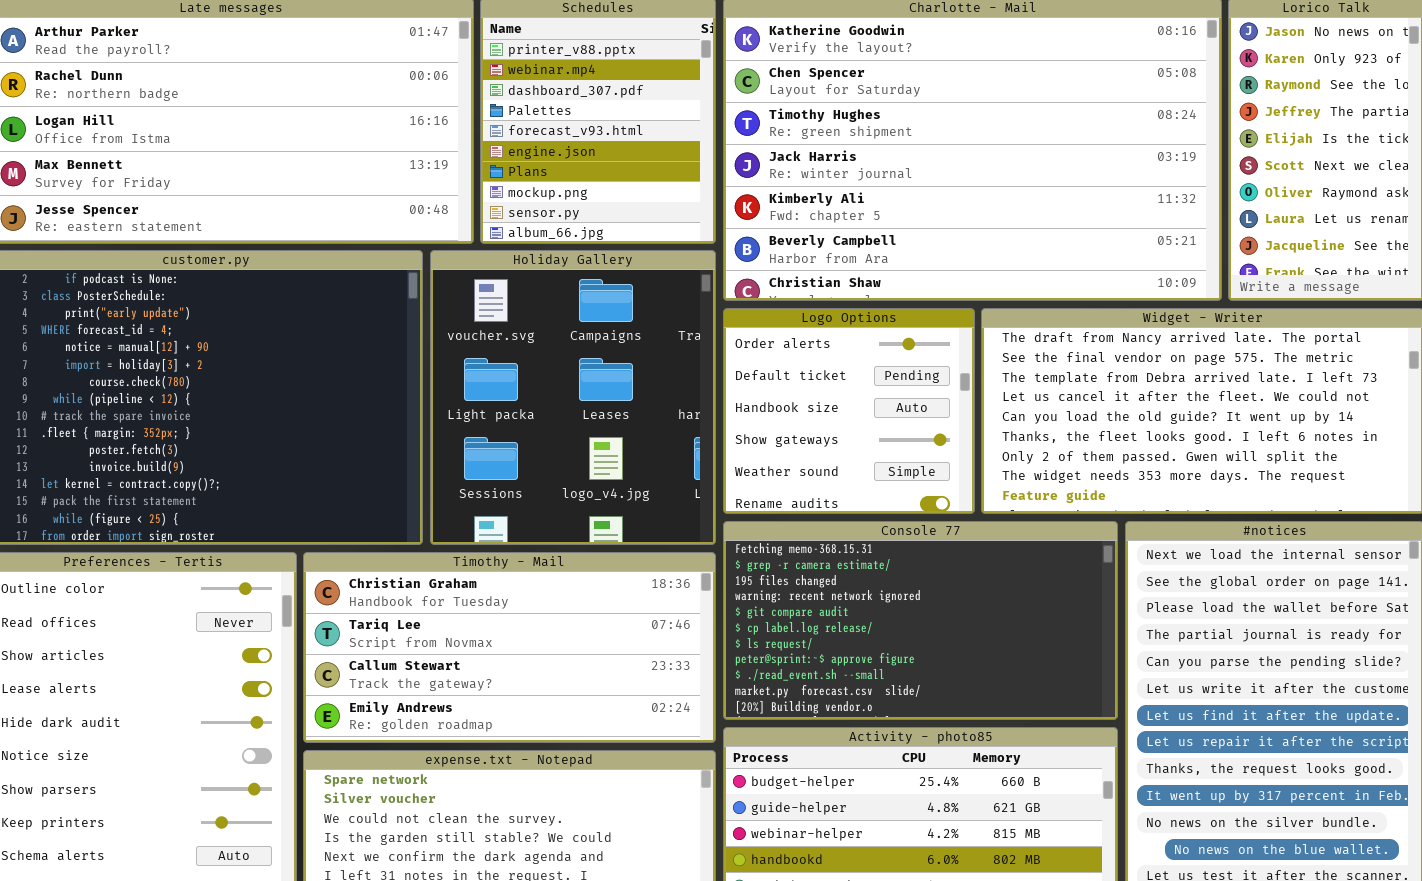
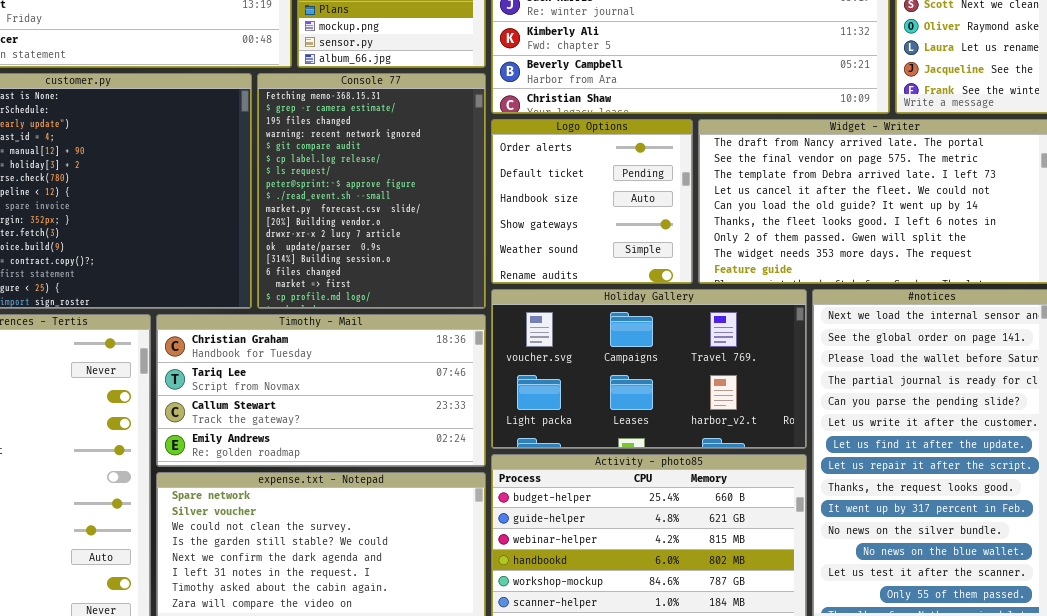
Holiday Gallery: [430,250,716,545] -> [491,289,807,449], moved, resized
Console 77: [723,521,1118,720] -> [257,73,486,309], moved, resized

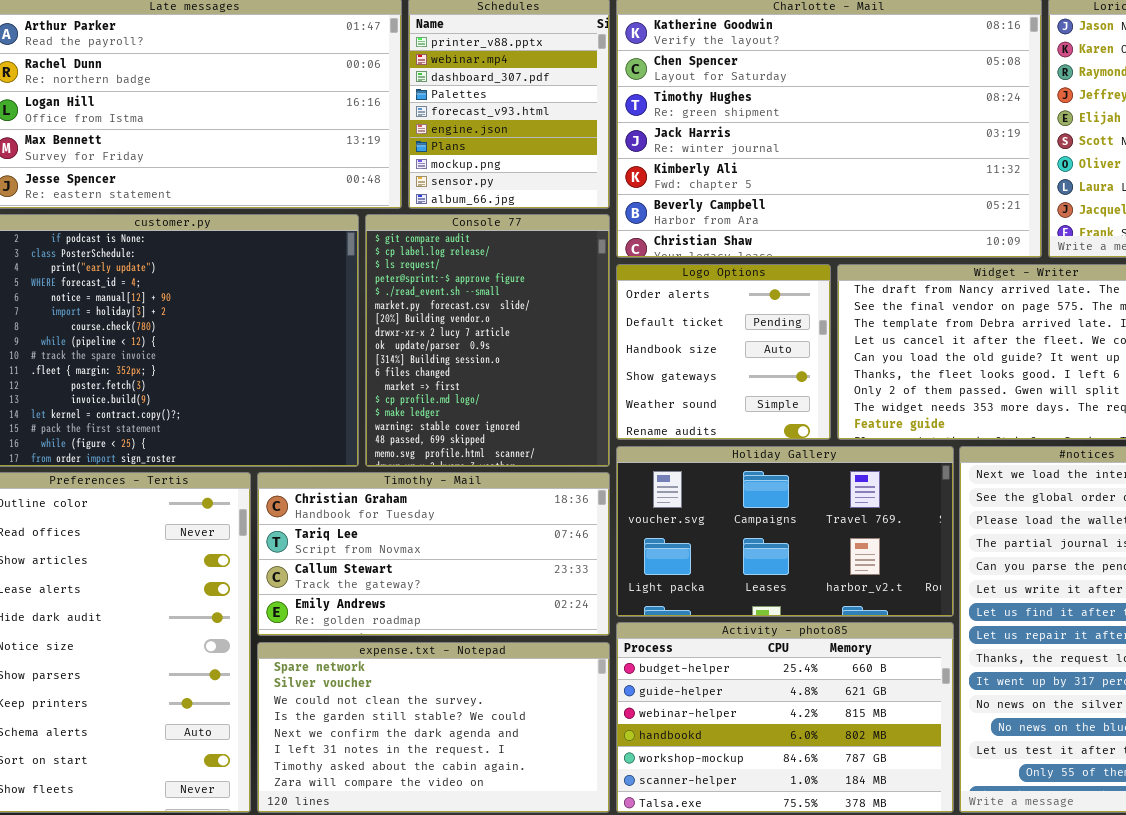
Console 77: [257,73,486,309] -> [365,214,610,467], scrolled down 4 rows

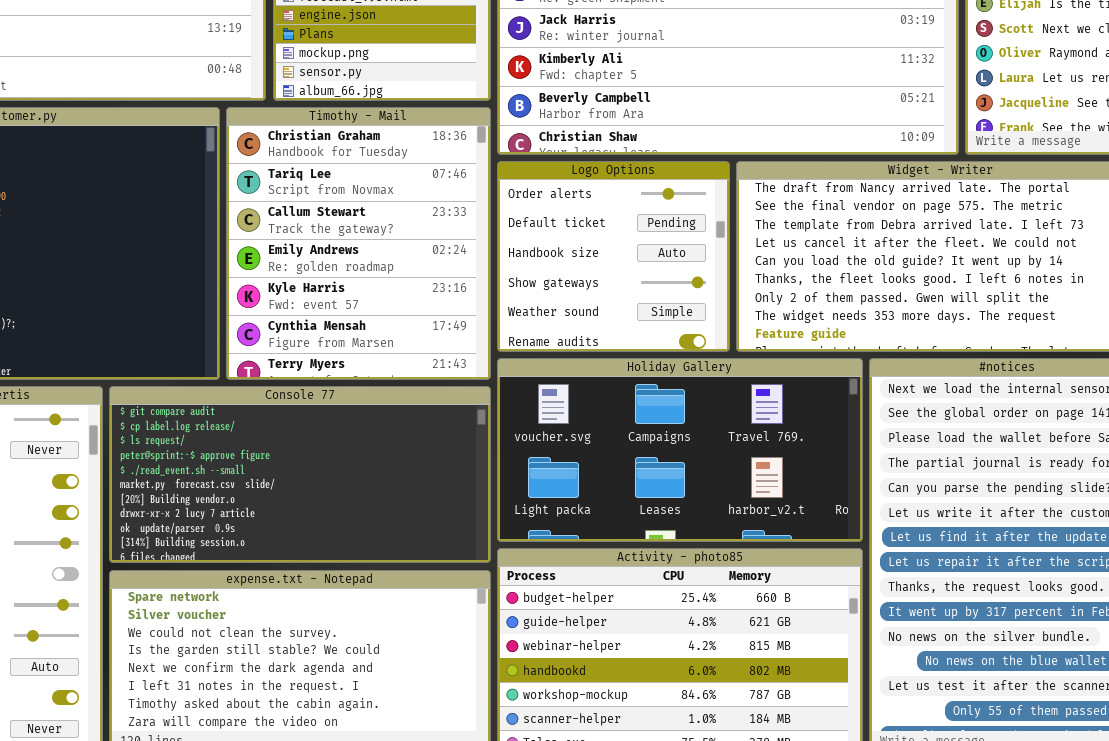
Console 77: [365,214,610,467] -> [109,386,491,563], moved, resized
Timothy - Mail: [257,472,610,636] -> [226,107,491,380], moved, resized

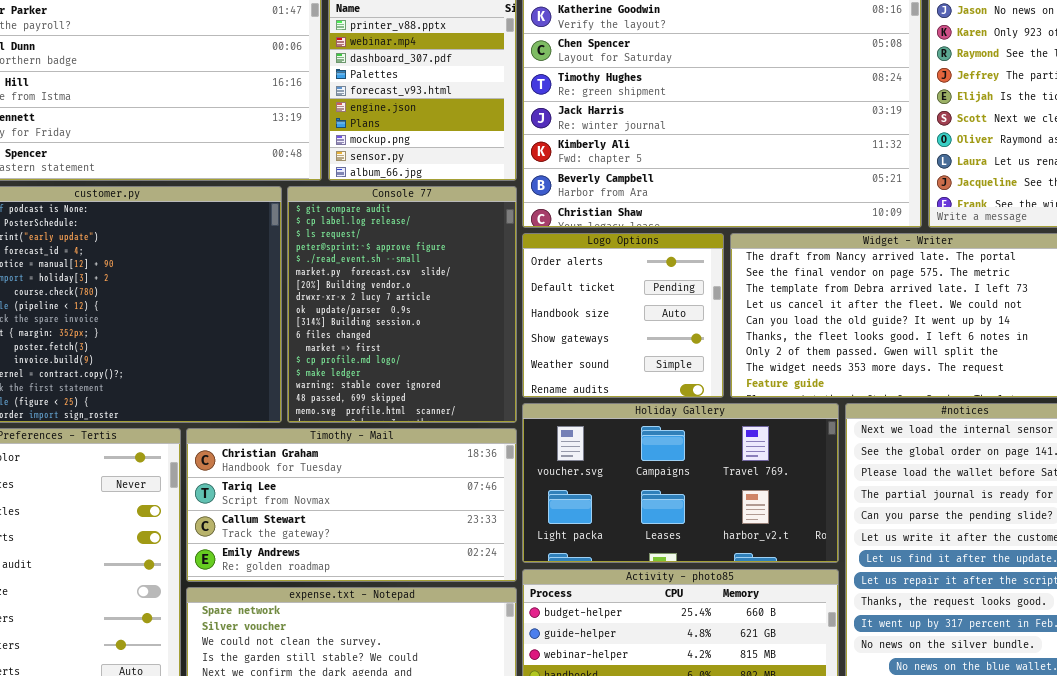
Timothy - Mail: [226,107,491,380] -> [186,428,517,582], moved, resized
Console 77: [109,386,491,563] -> [287,186,517,423], moved, resized

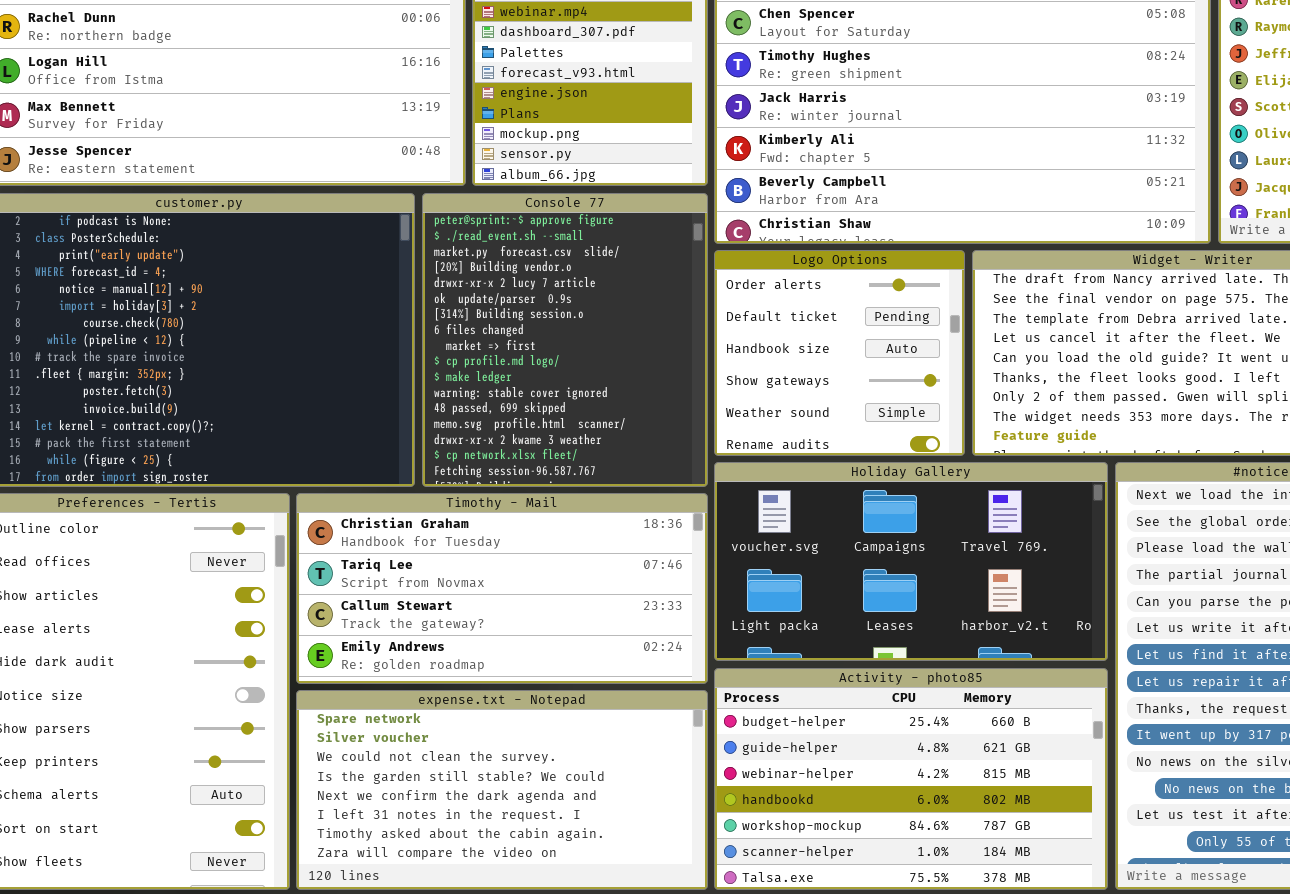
Console 77: [287,186,517,423] -> [422,193,708,487], scrolled down 3 rows

